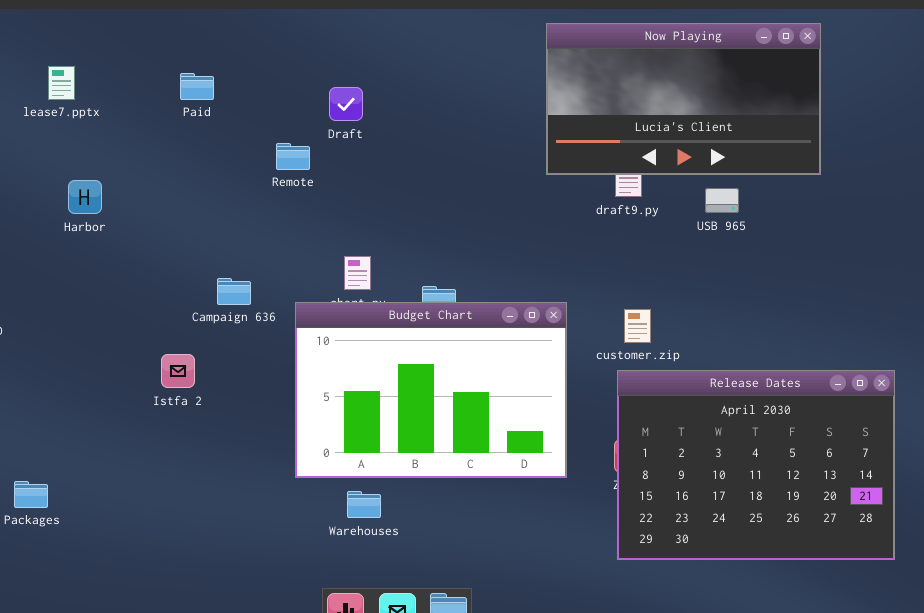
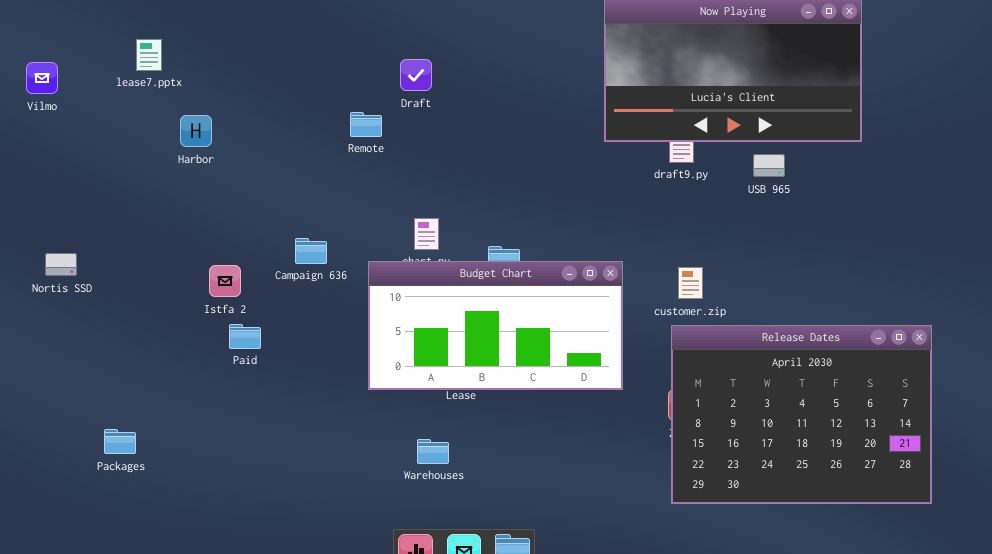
Paid: [180,73,214,100] -> [229,324,261,349], moved
Harbor: [68,180,102,214] -> [180,115,212,147], moved
Budget Chart: [295,302,567,478] -> [368,261,623,390], resized
Istfa 2: [161,354,195,388] -> [209,265,241,297], moved

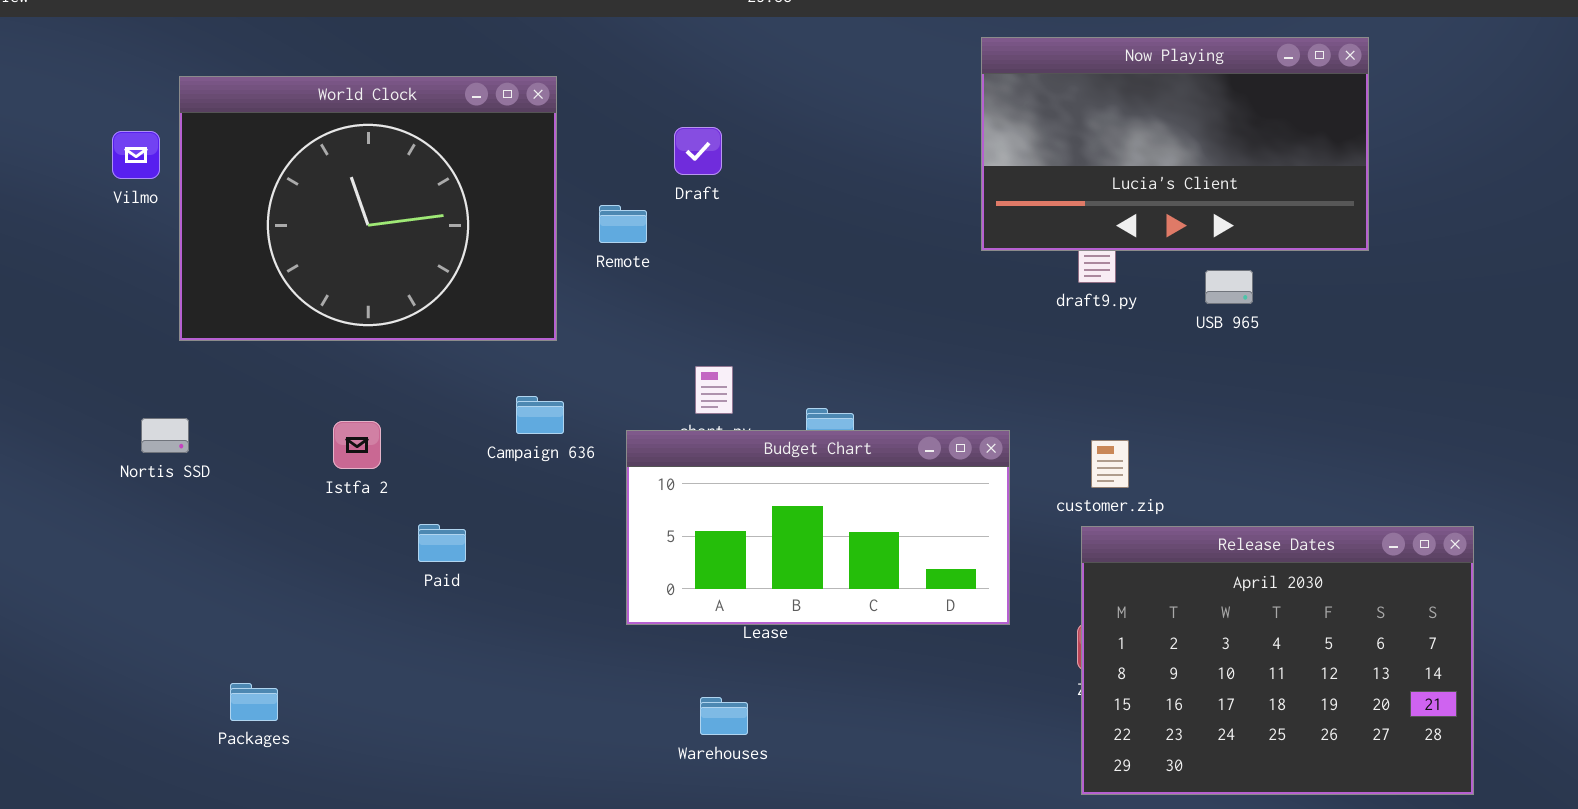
World Clock: none -> [179,76,557,341], opened
Istfa 2: [209,265,241,297] -> [333,421,381,469], moved

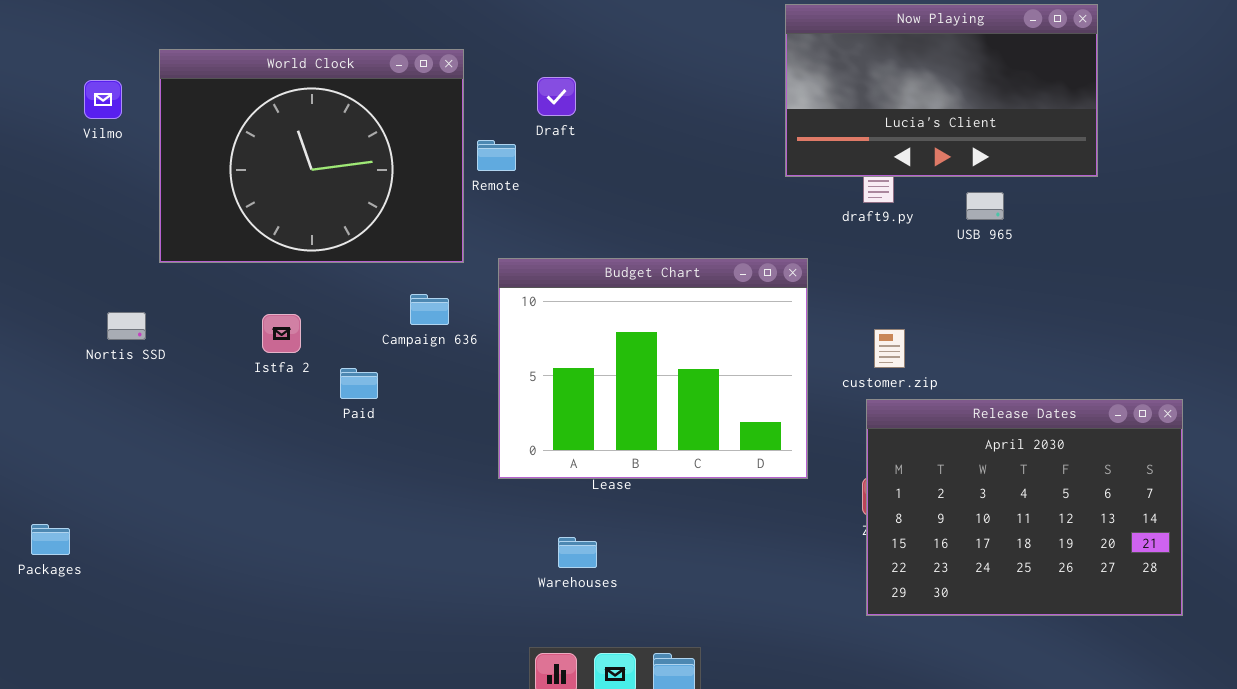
World Clock: [179,76,557,341] -> [159,49,464,263], moved
Budget Chart: [626,430,1010,625] -> [498,258,808,479], resized
Paid: [418,524,466,562] -> [340,368,378,399], moved
Packages: [230,683,278,721] -> [31,524,70,555], moved

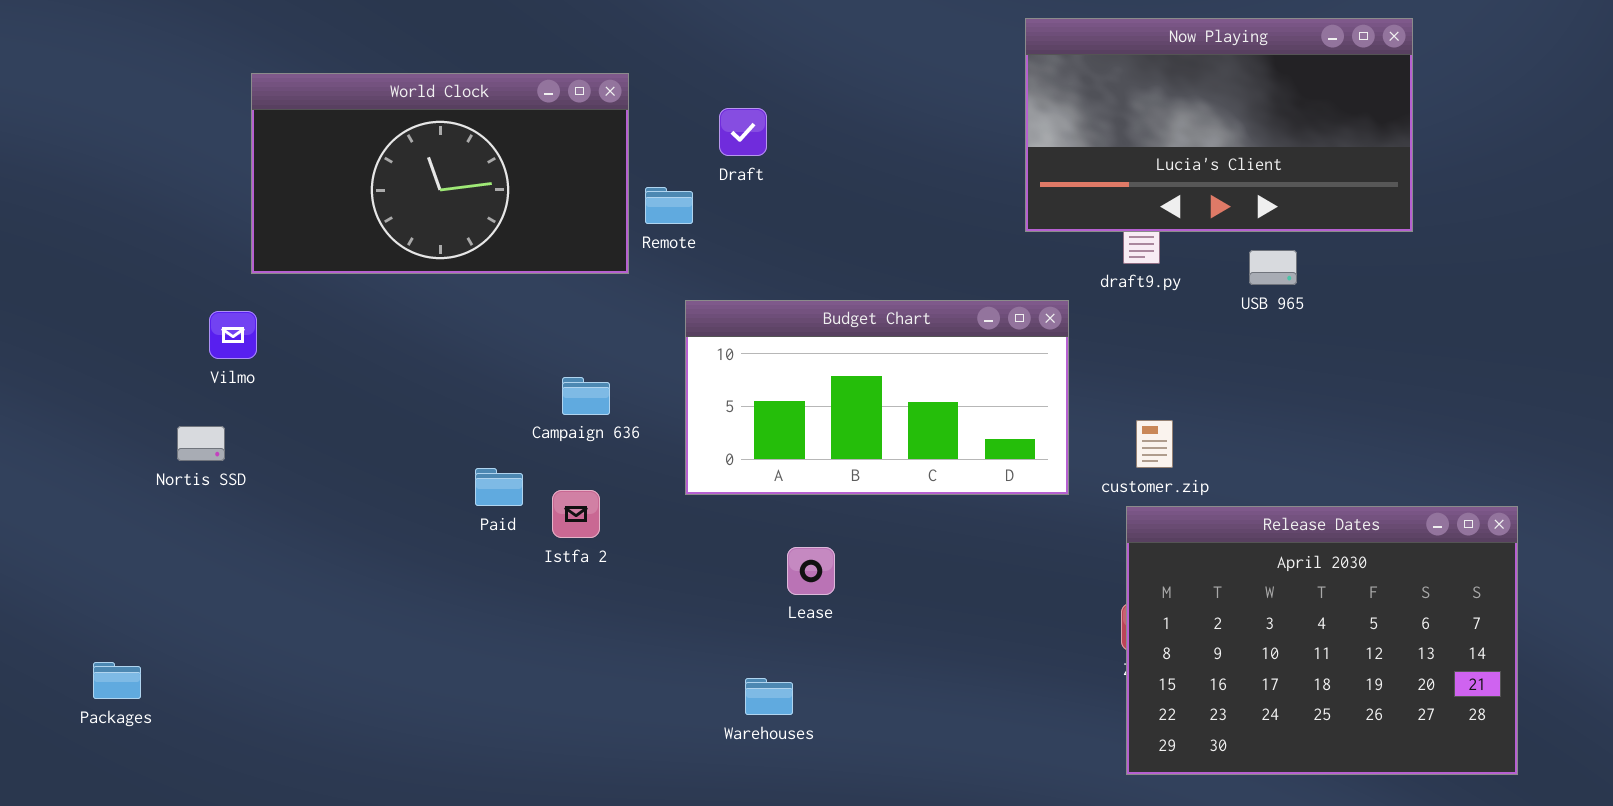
World Clock: [159,49,464,263] -> [251,73,629,274], resized
Vilmo: [84,80,122,119] -> [209,311,257,359], moved
Budget Chart: [498,258,808,479] -> [685,300,1069,495], moved, resized
Nortis SSD: [107,312,146,340] -> [177,426,225,461], moved
Istfa 2: [262,314,301,353] -> [552,490,600,538], moved

